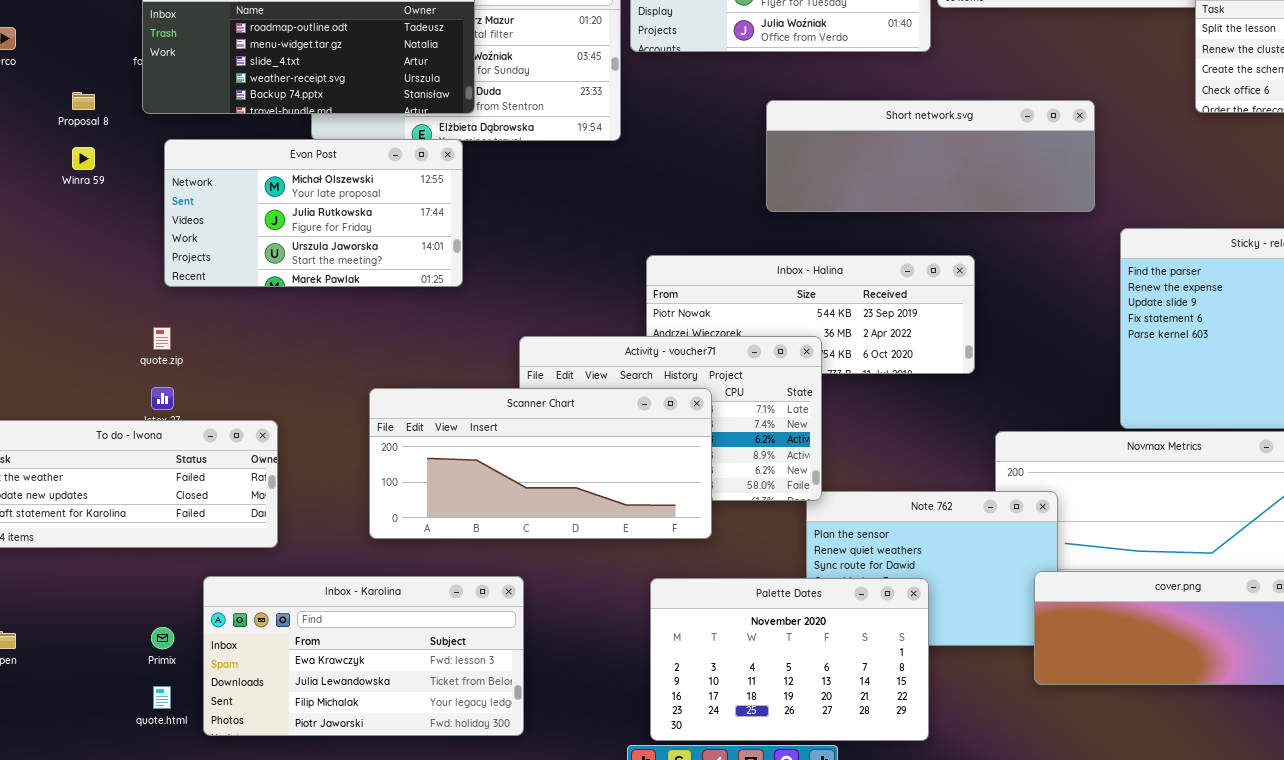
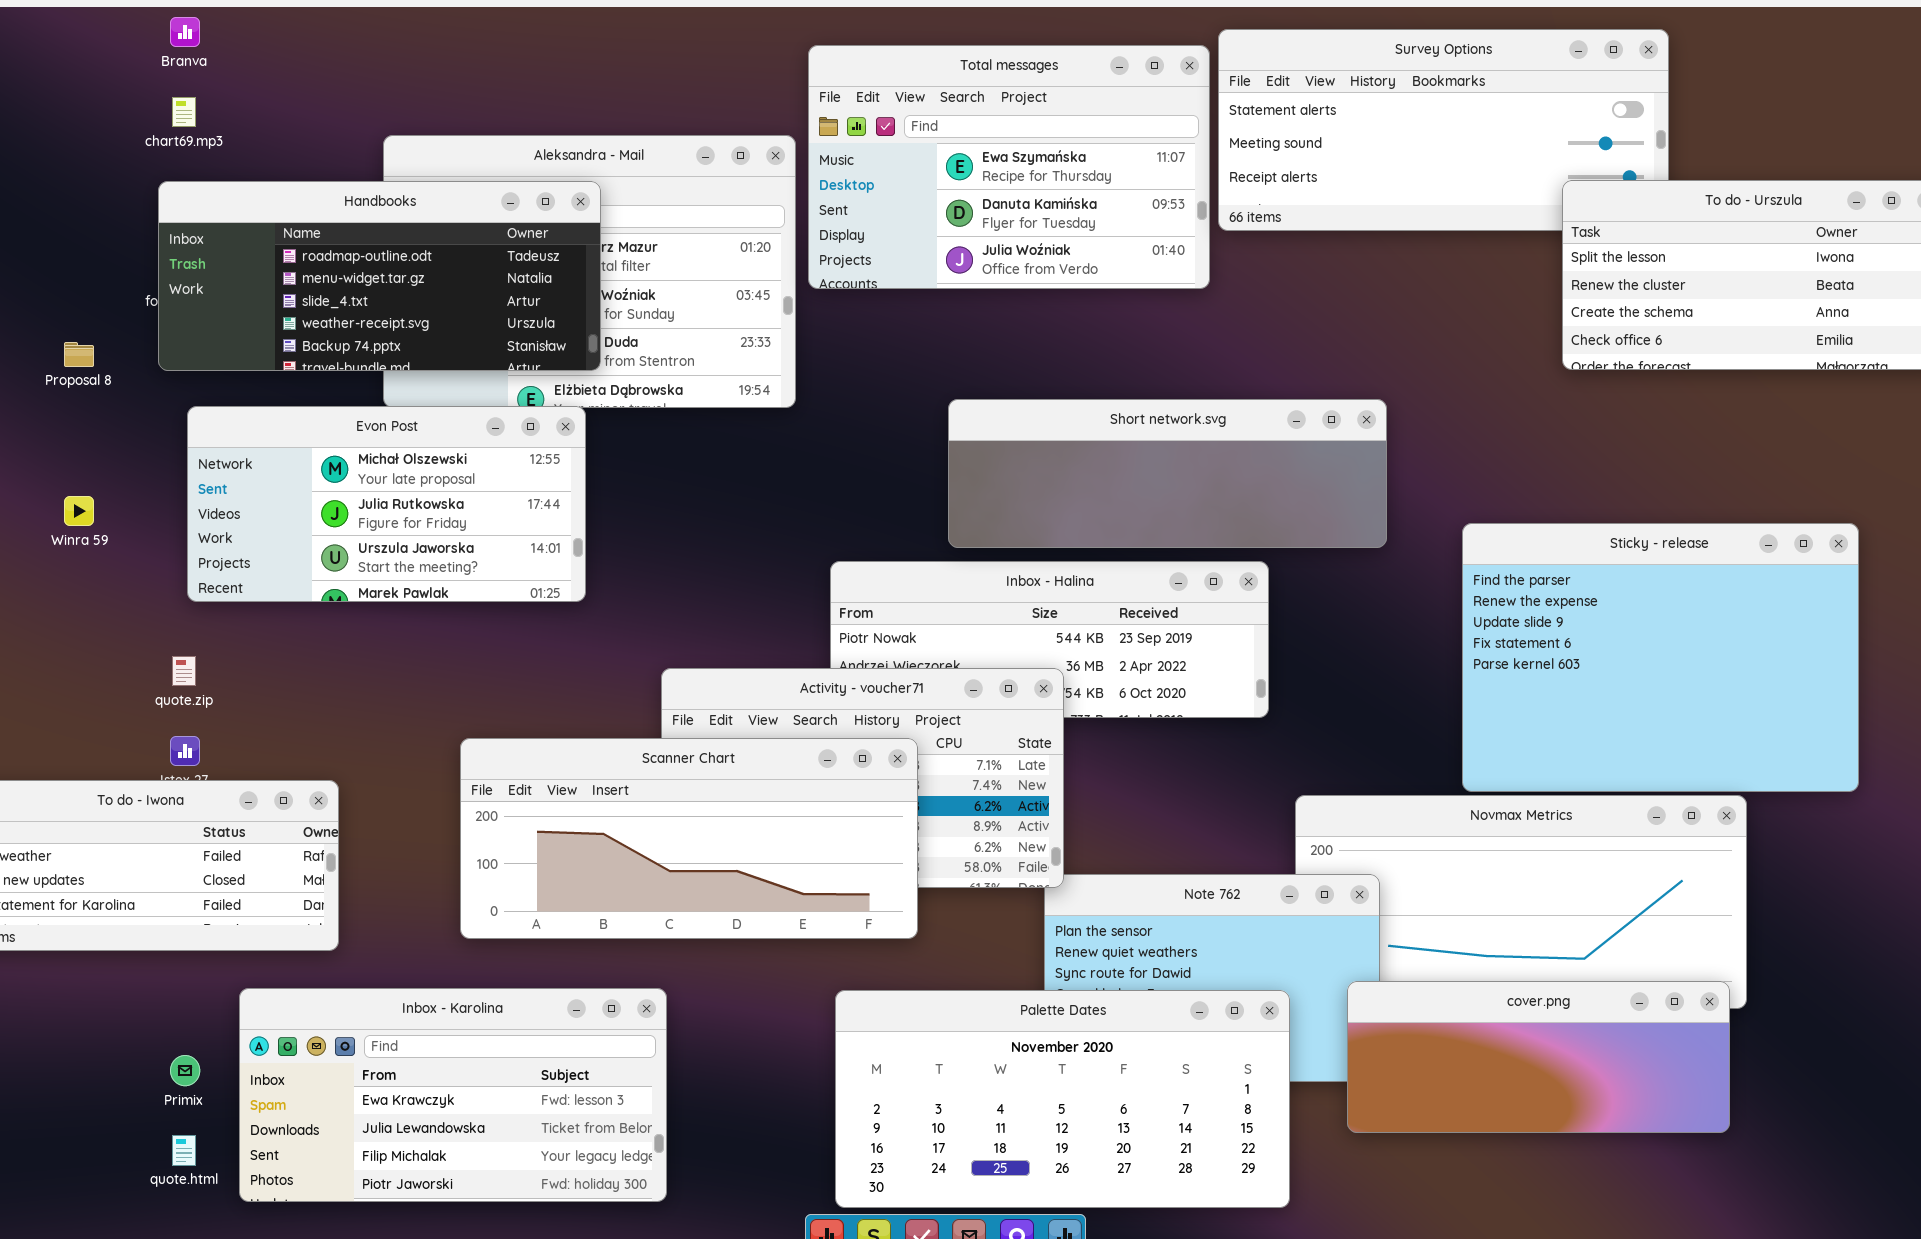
Short network.svg: [766,100,1095,212] -> [948,399,1387,548], moved
Winra 59: [72,147,95,170] -> [64,496,94,526], moved
Palette Dates: [650,578,929,741] -> [835,990,1290,1208], resized

